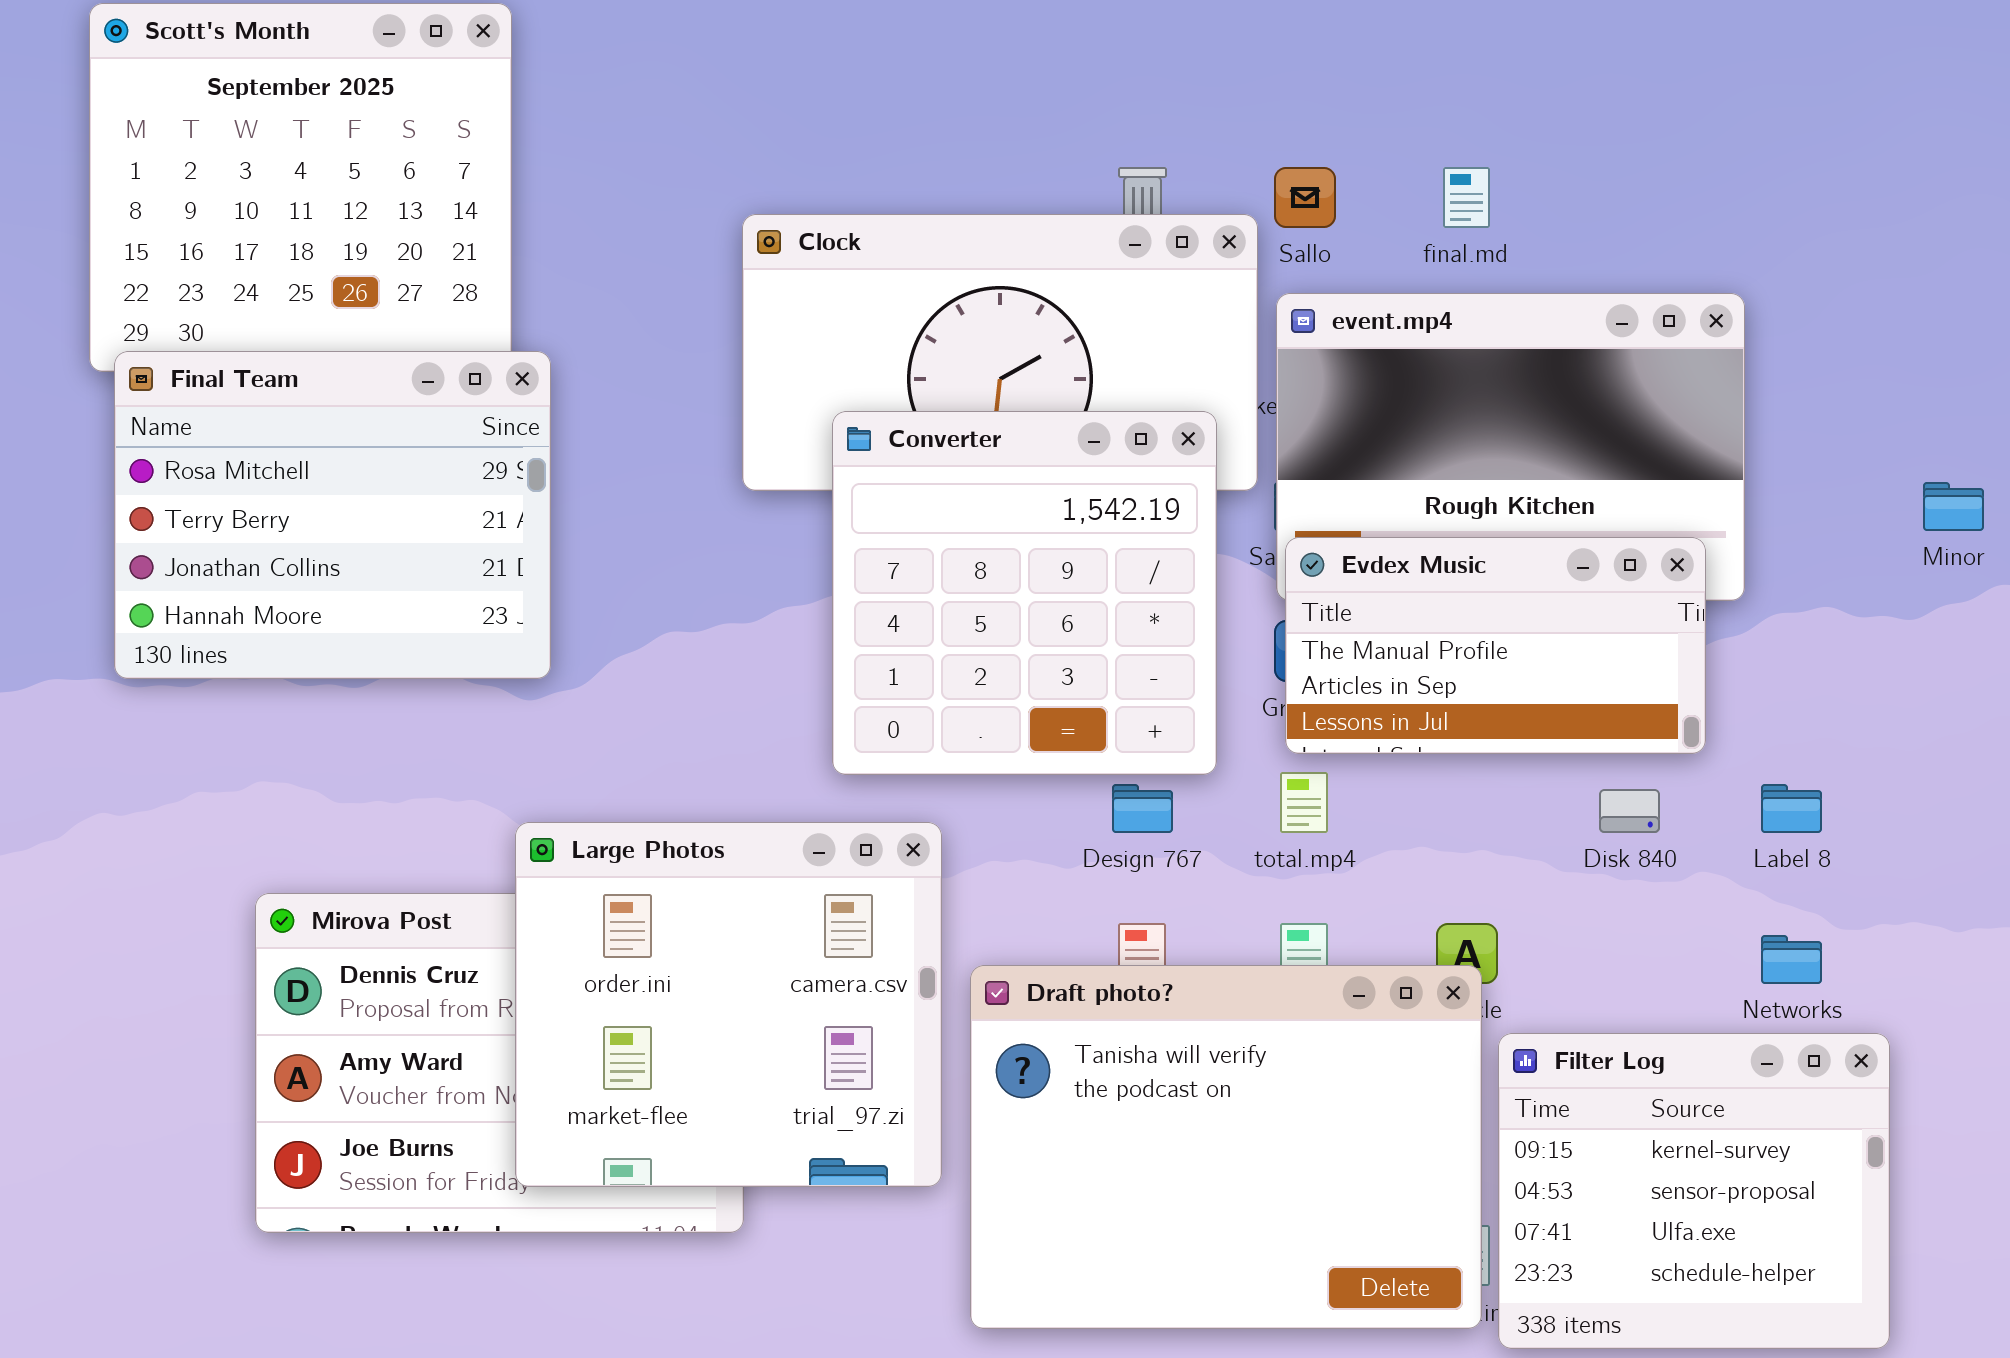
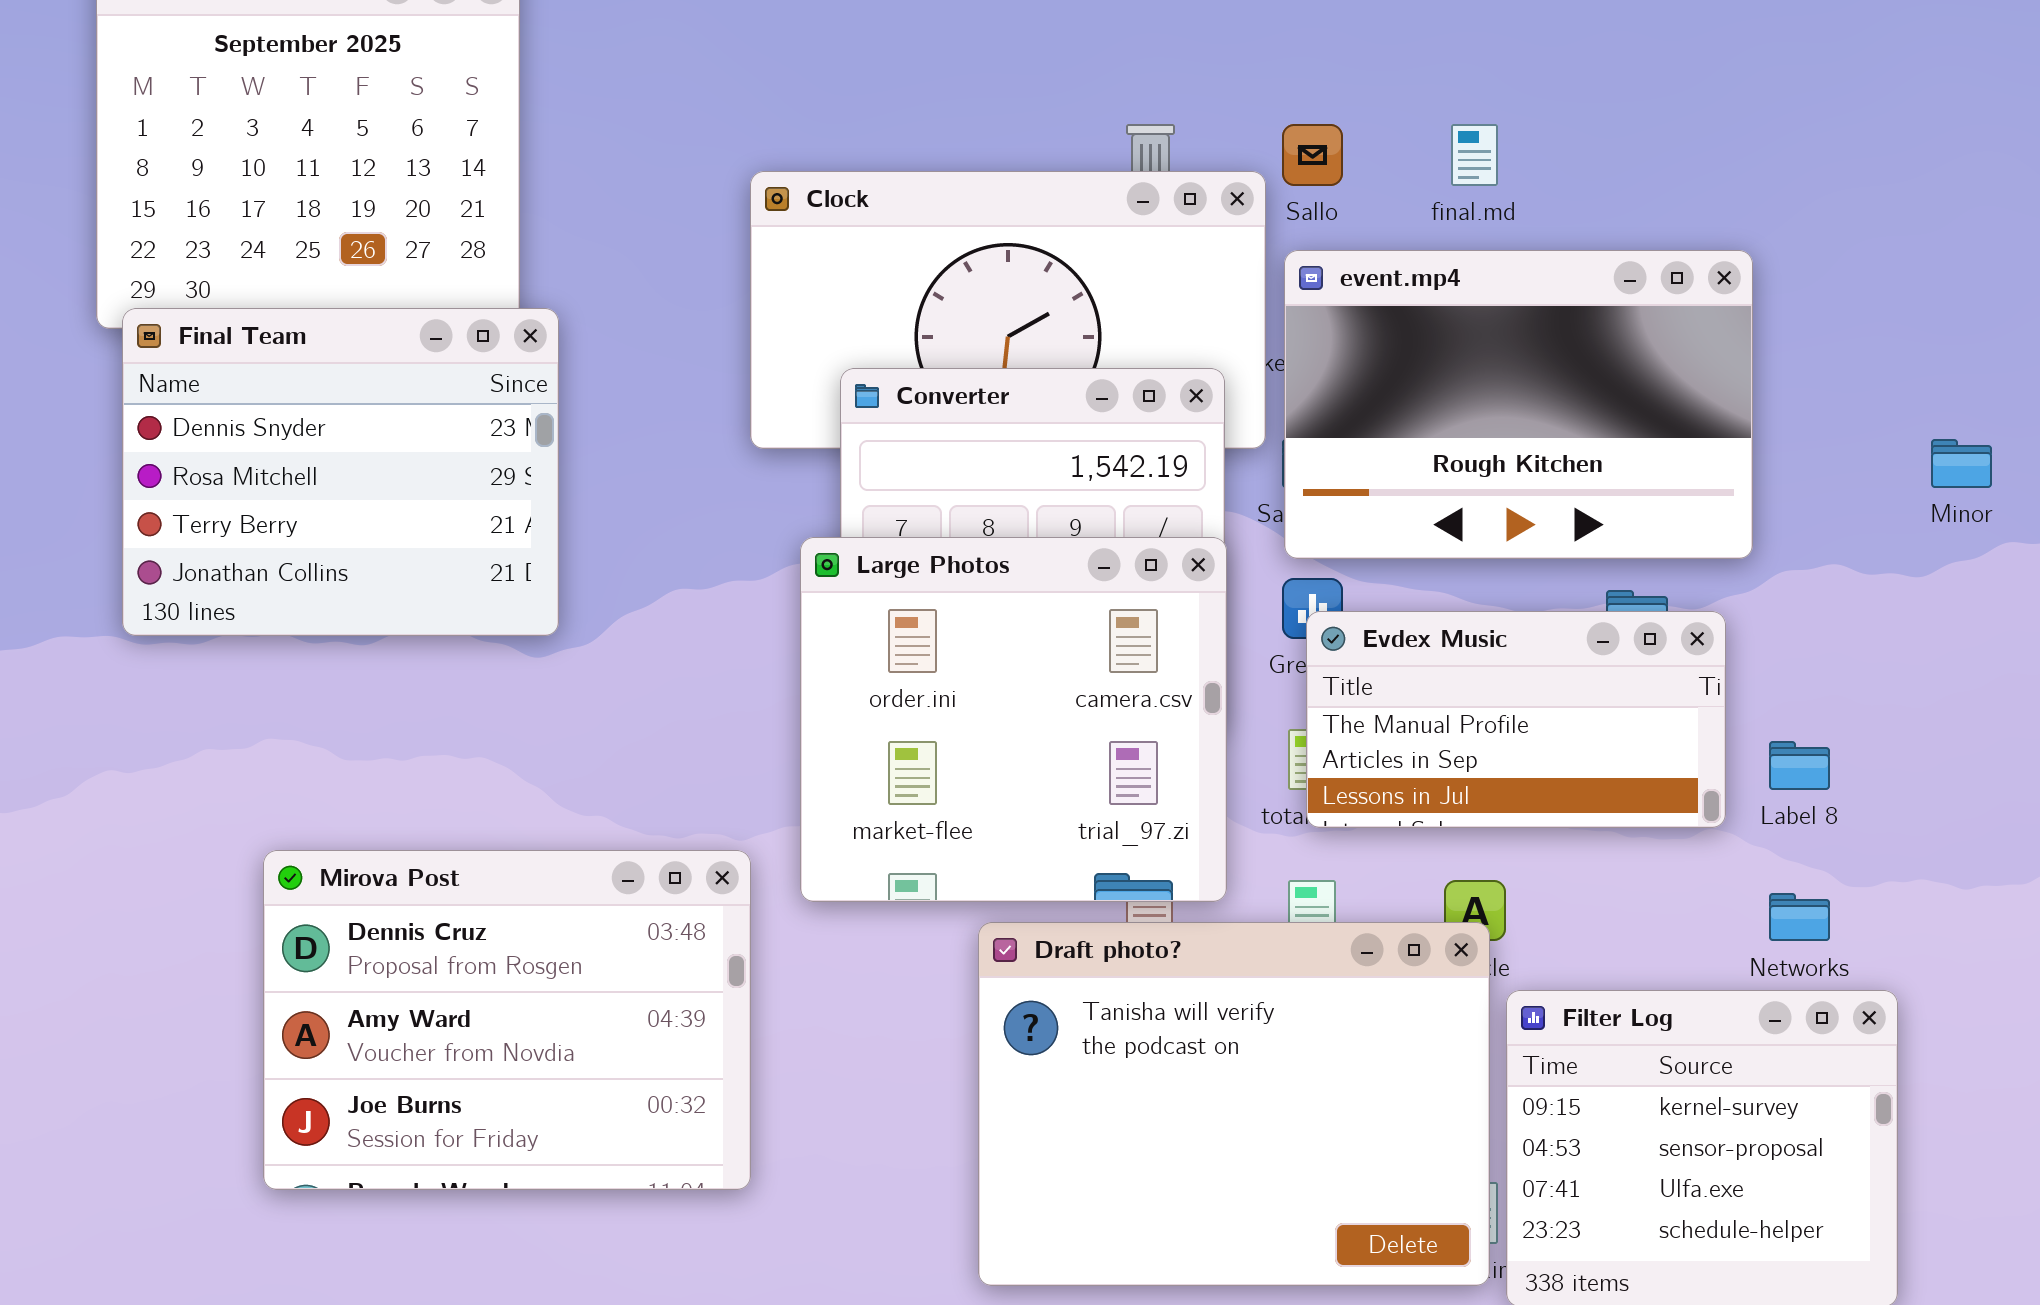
Final Team: [114,351,551,679] -> [122,308,559,636], scrolled up 1 row
Evdex Music: [1285,537,1706,754] -> [1306,611,1726,828], moved
Large Photos: [515,822,942,1187] -> [800,537,1227,902], moved

